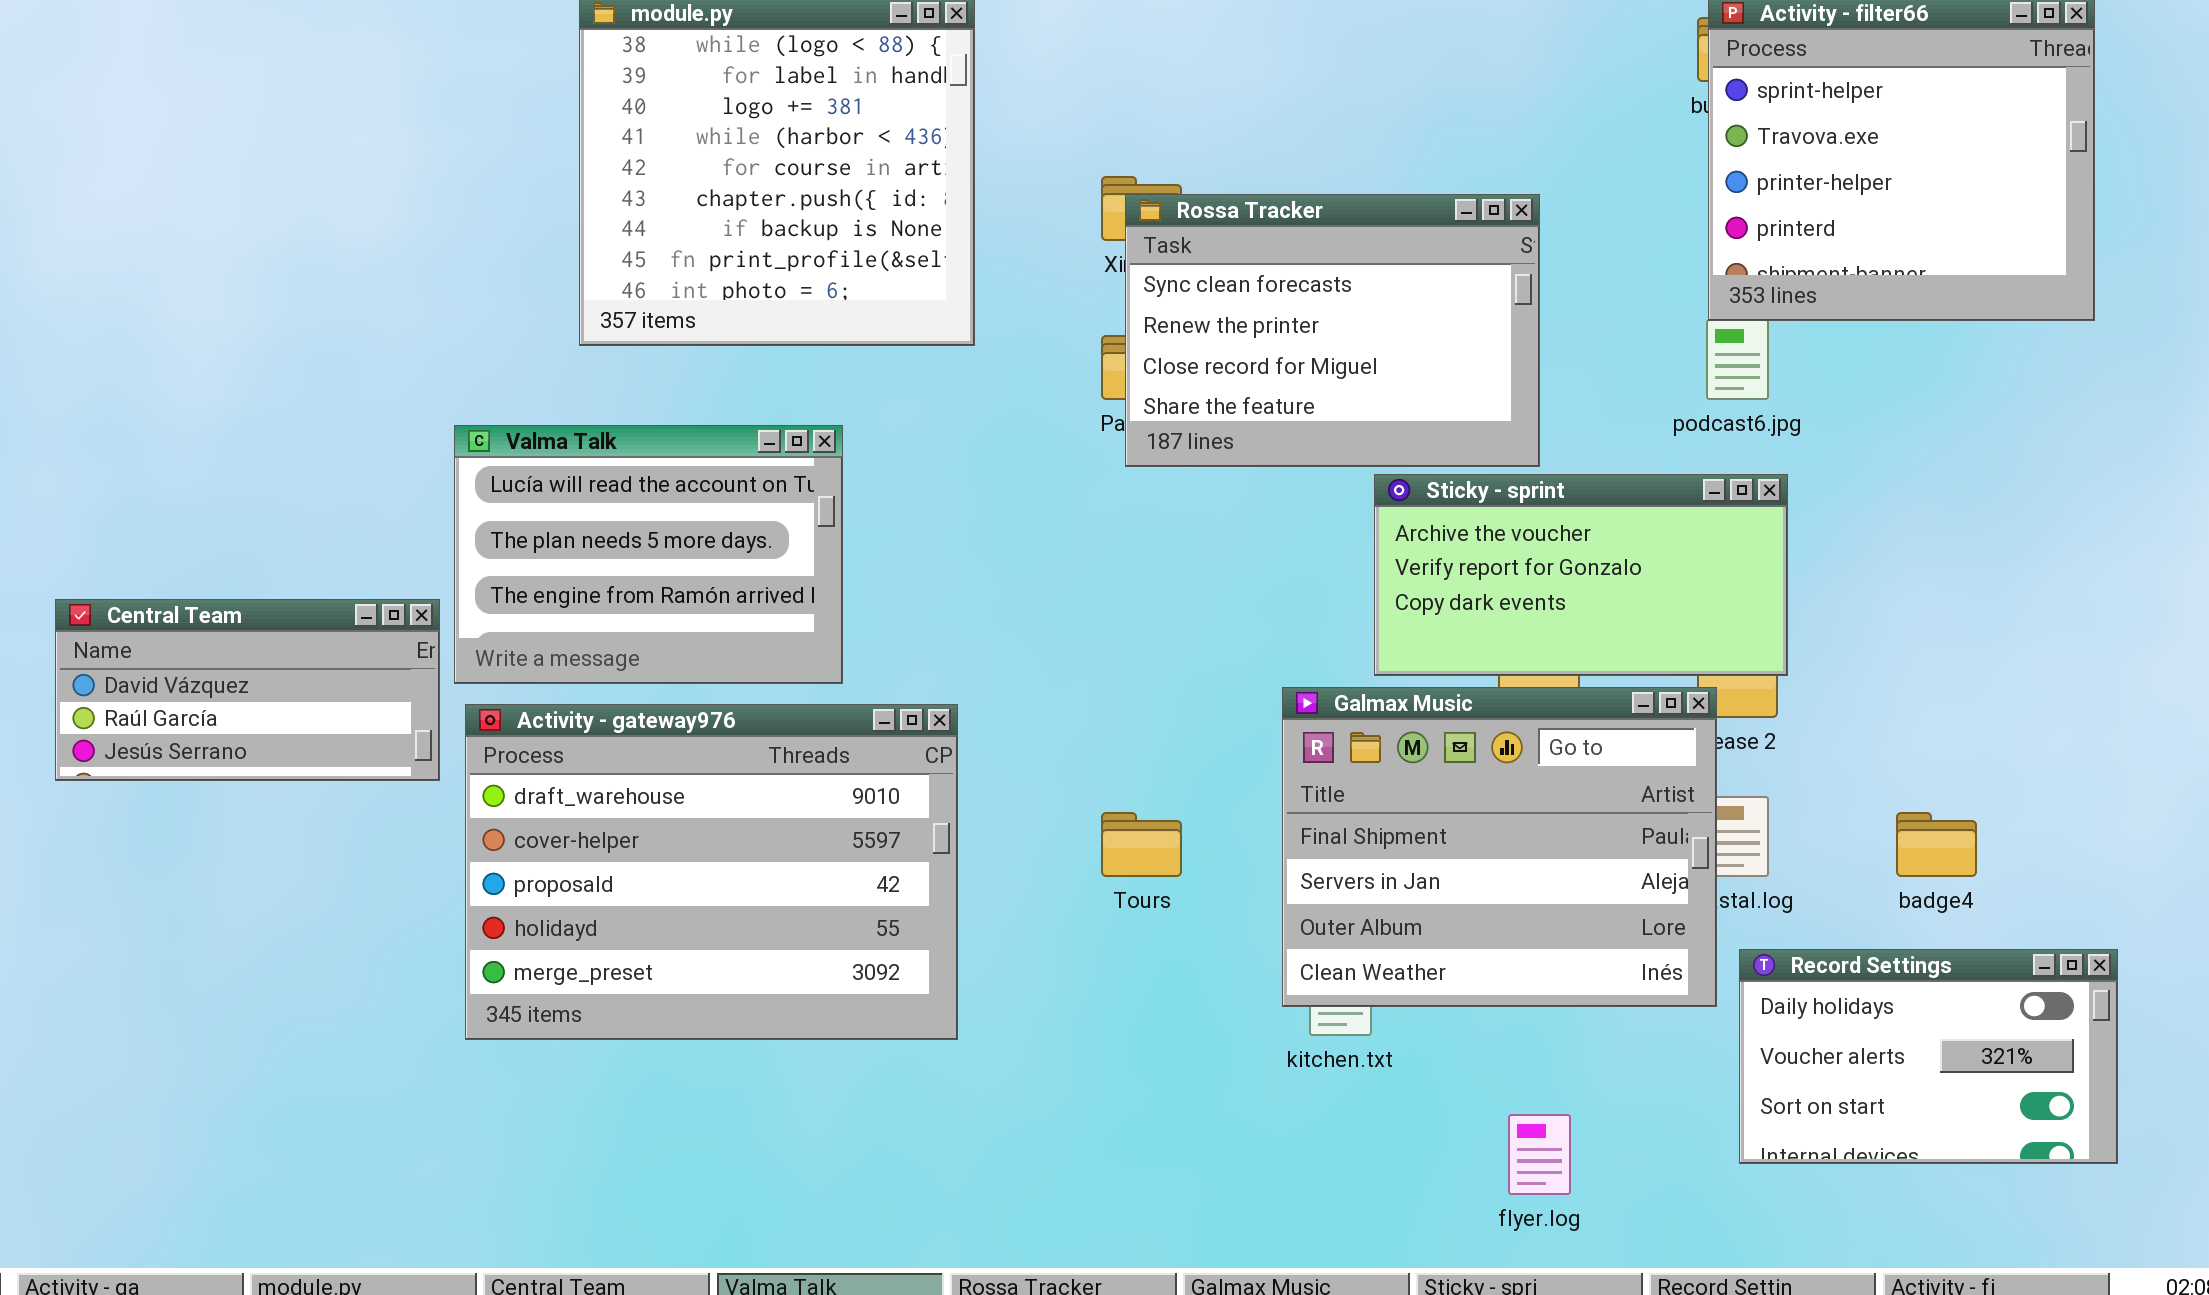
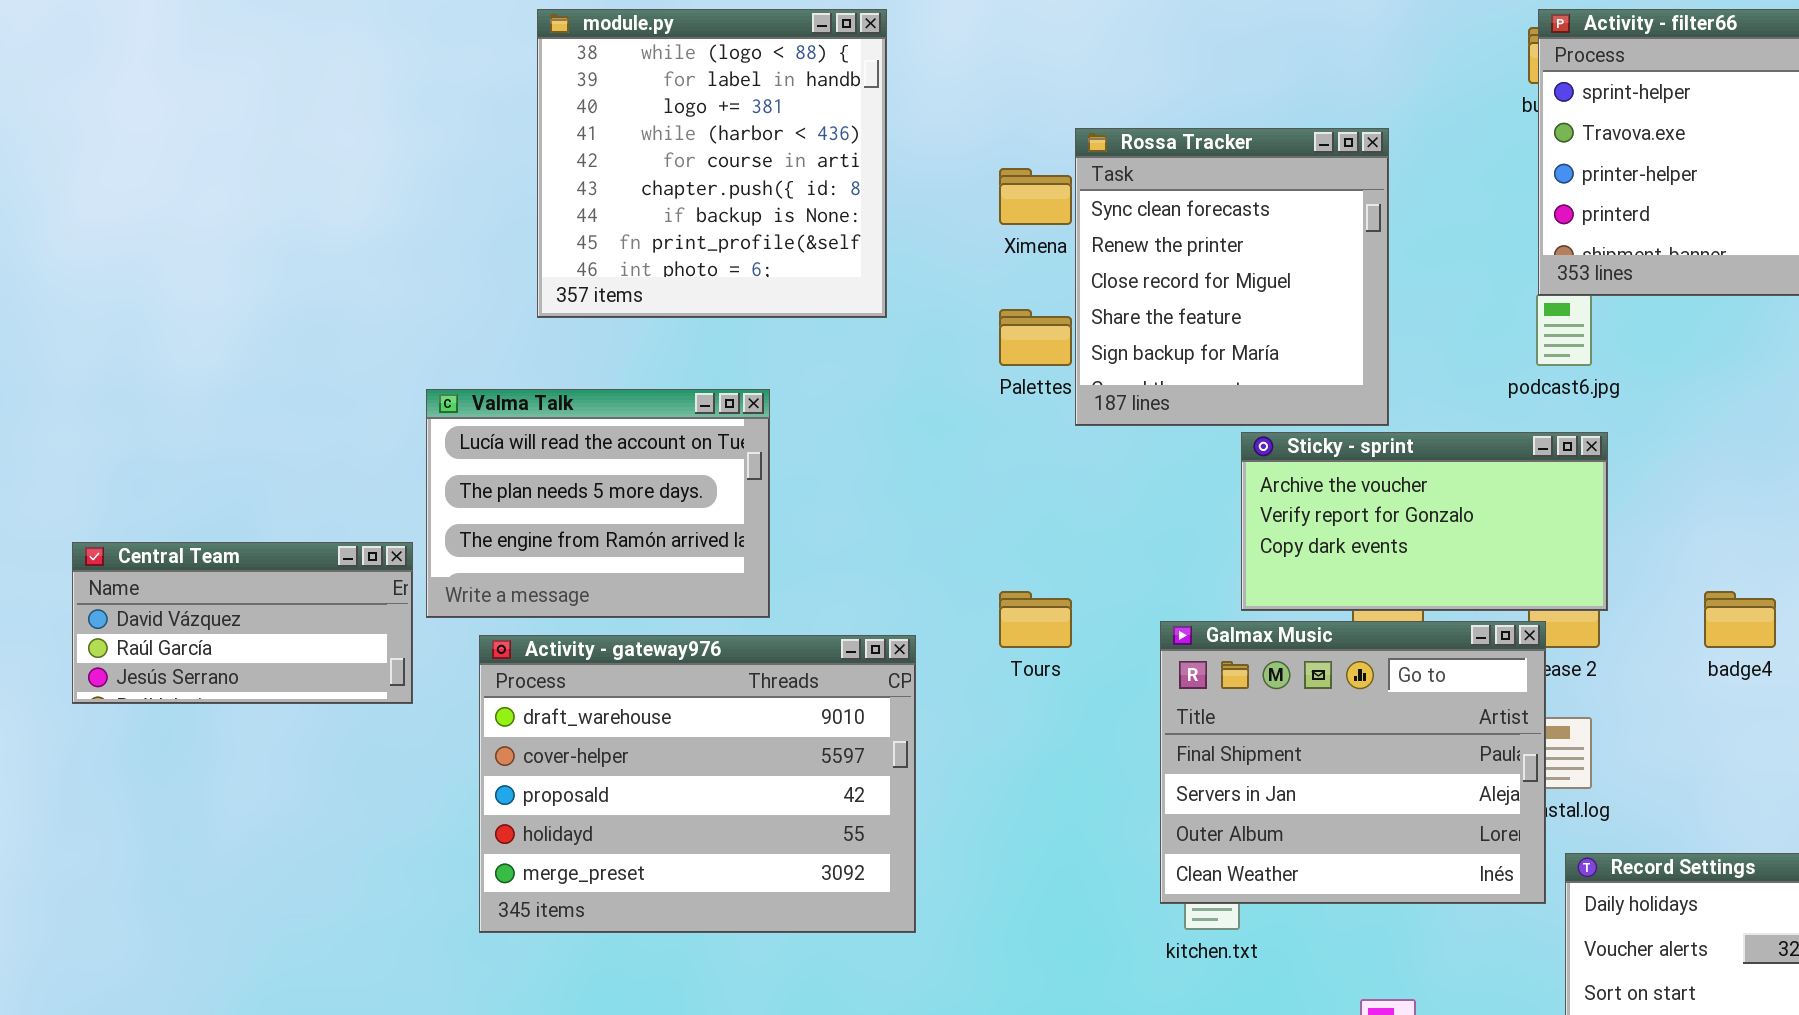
Rossa Tracker: [1125,194,1540,467] -> [1075,128,1389,426], resized
Activity - gateway976: [465,704,958,1040] -> [479,635,916,933], moved
Tours: [1101,812,1182,877] -> [999,591,1072,648], moved
badge4: [1896,812,1977,877] -> [1704,591,1776,648], moved

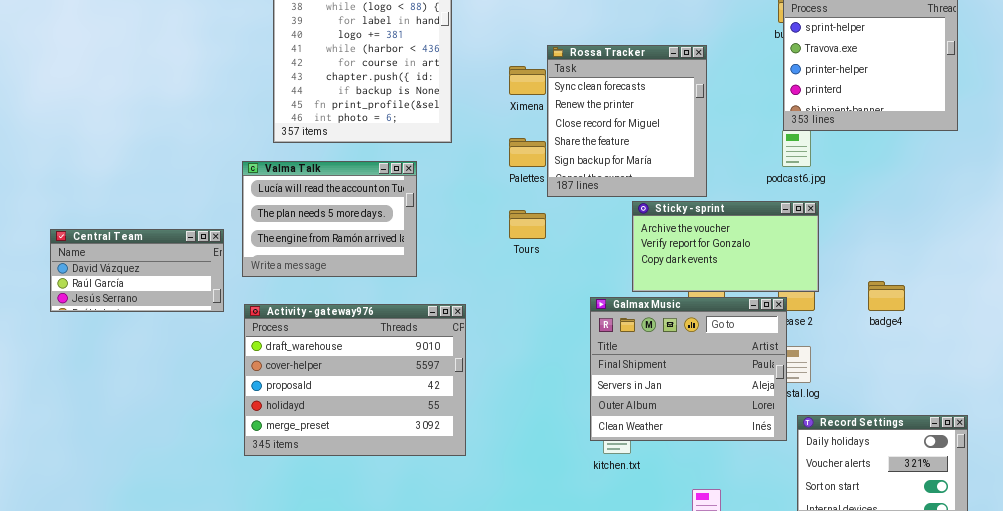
Valma Talk: [426,389,770,618] -> [242,161,417,277], moved
Central Team: [72,542,413,704] -> [50,229,224,312], moved
Tours: [999,591,1072,648] -> [509,210,546,239], moved

